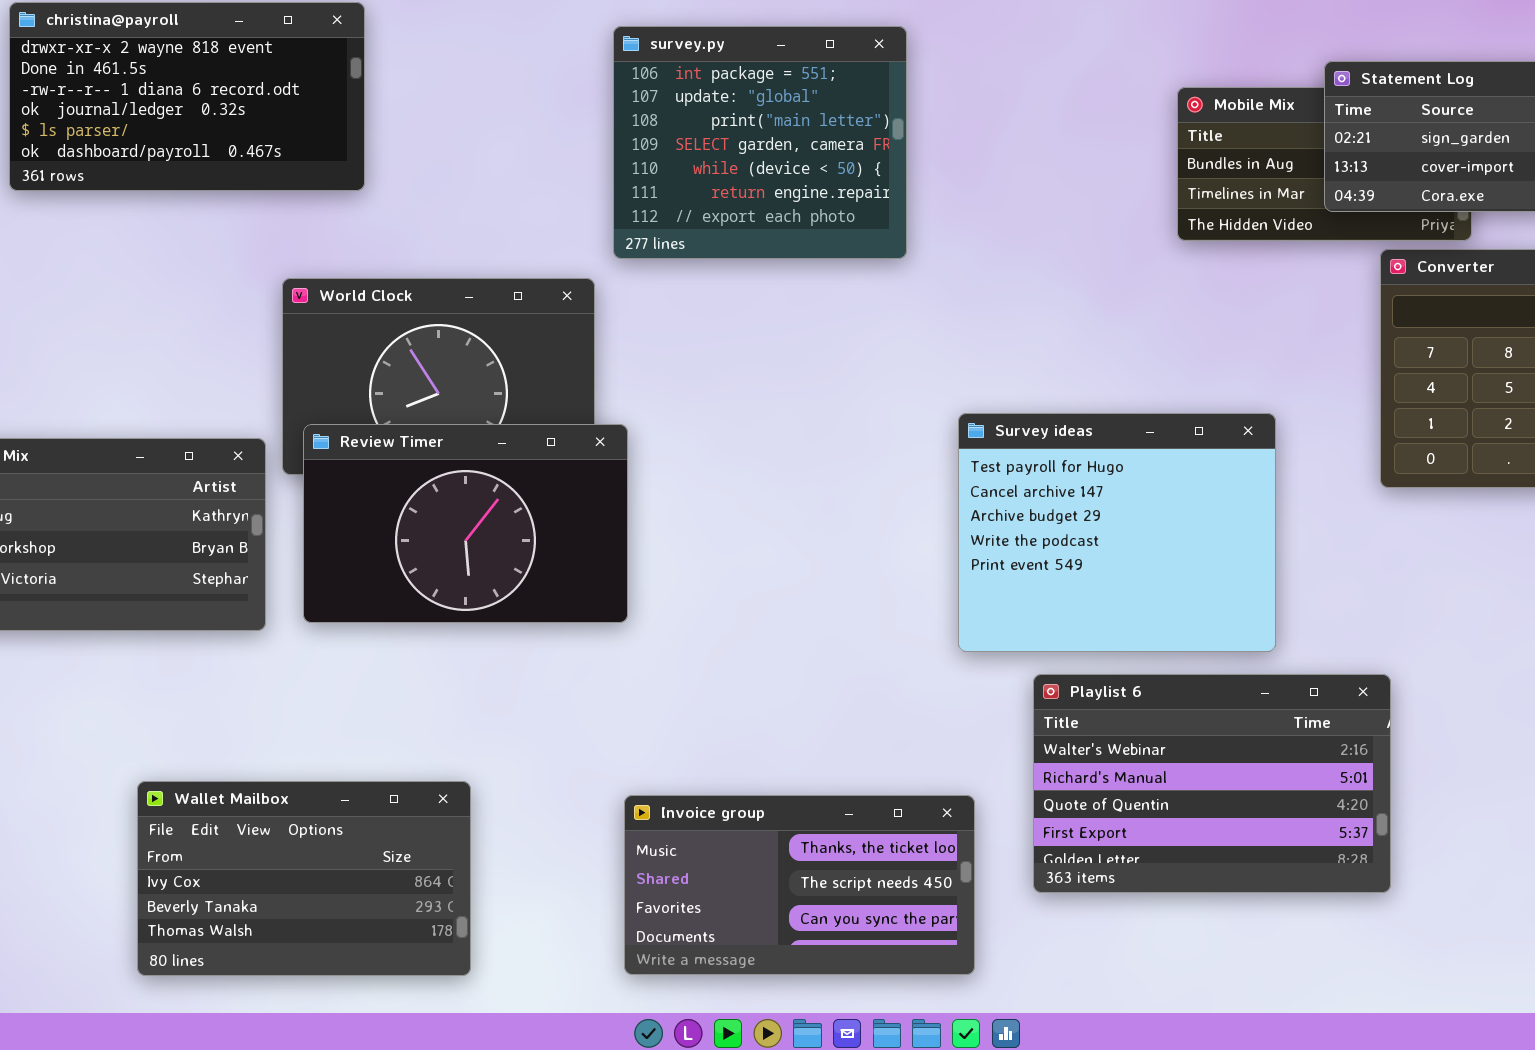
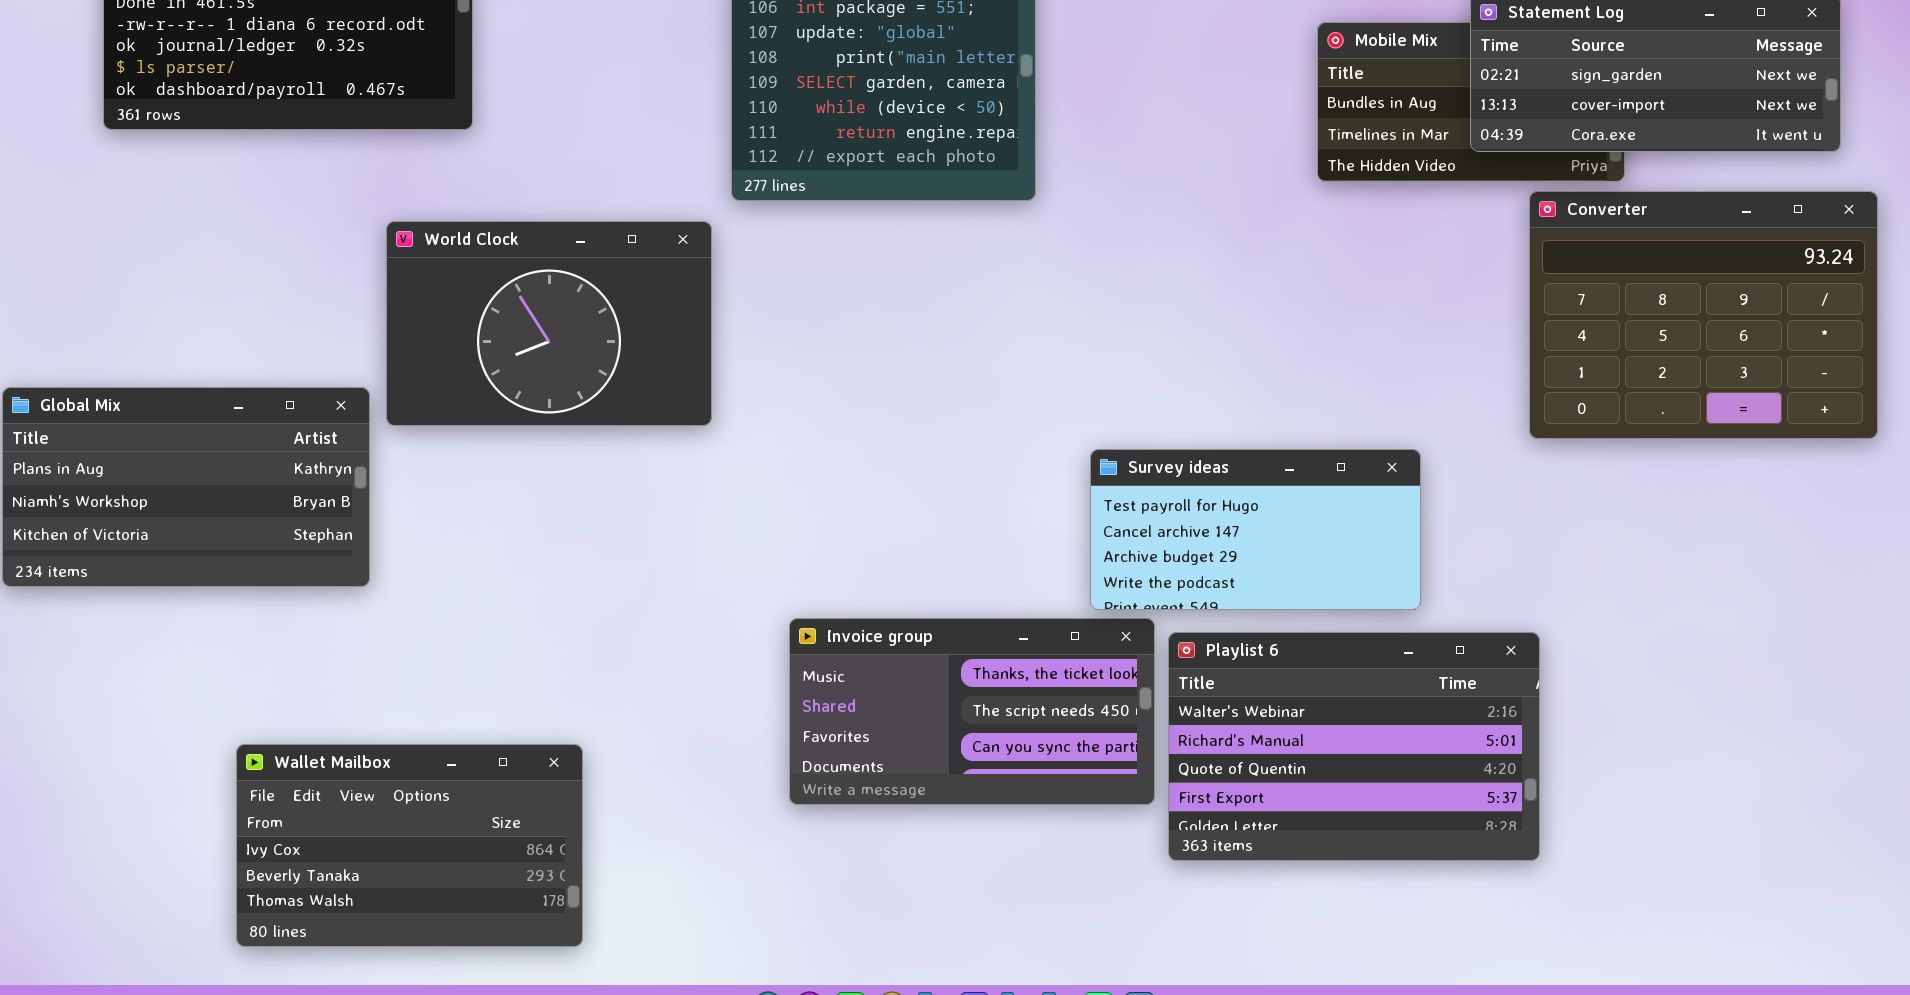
Survey ideas: [958,413,1276,652] -> [1090,449,1421,610], resized
Review Timer: [303,424,628,623] -> none, closed
Invoice group: [624,795,975,975] -> [789,618,1155,805], moved

